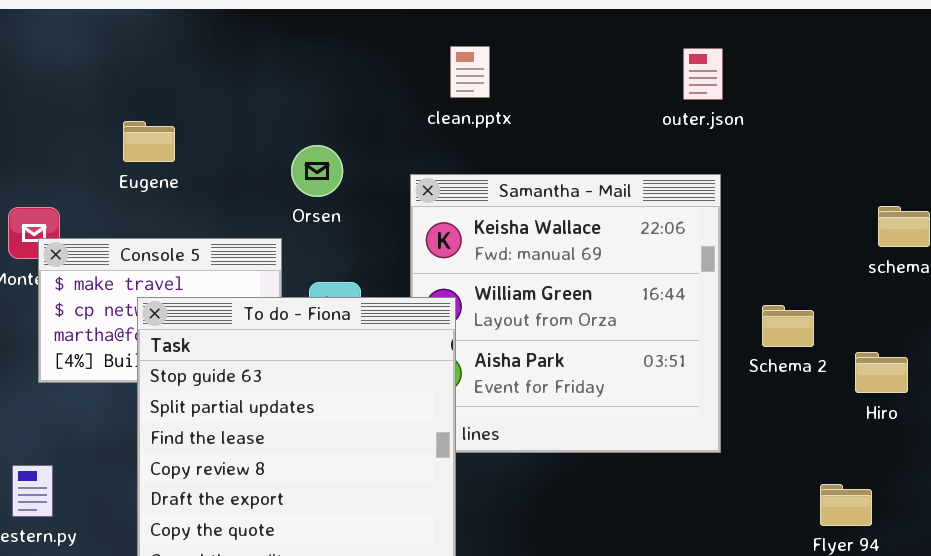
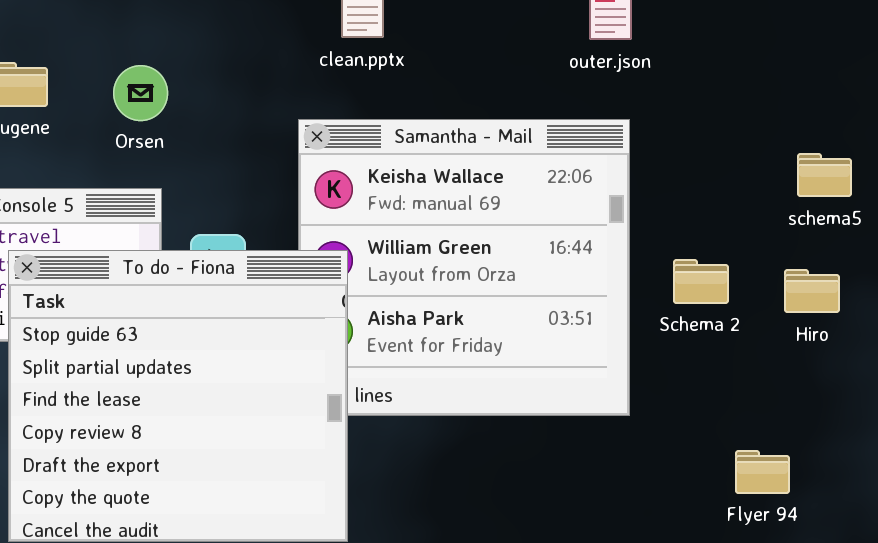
Orsen: [291,145,343,197] -> [113,65,168,121], moved
Hiro: [855,352,908,393] -> [784,269,840,313], moved

